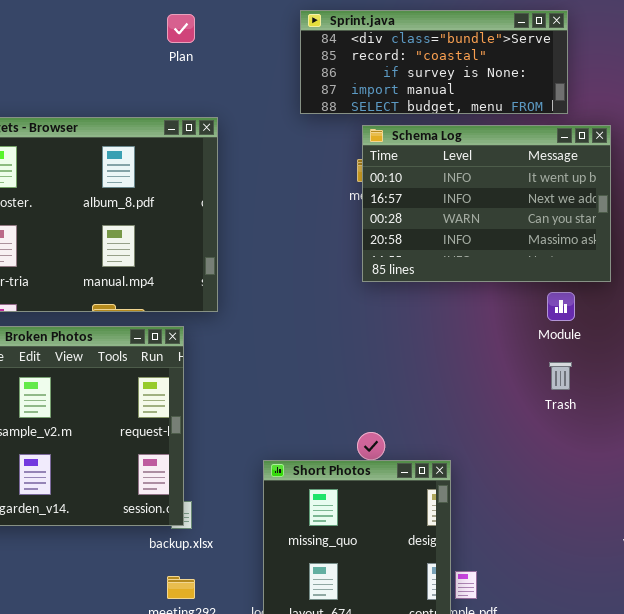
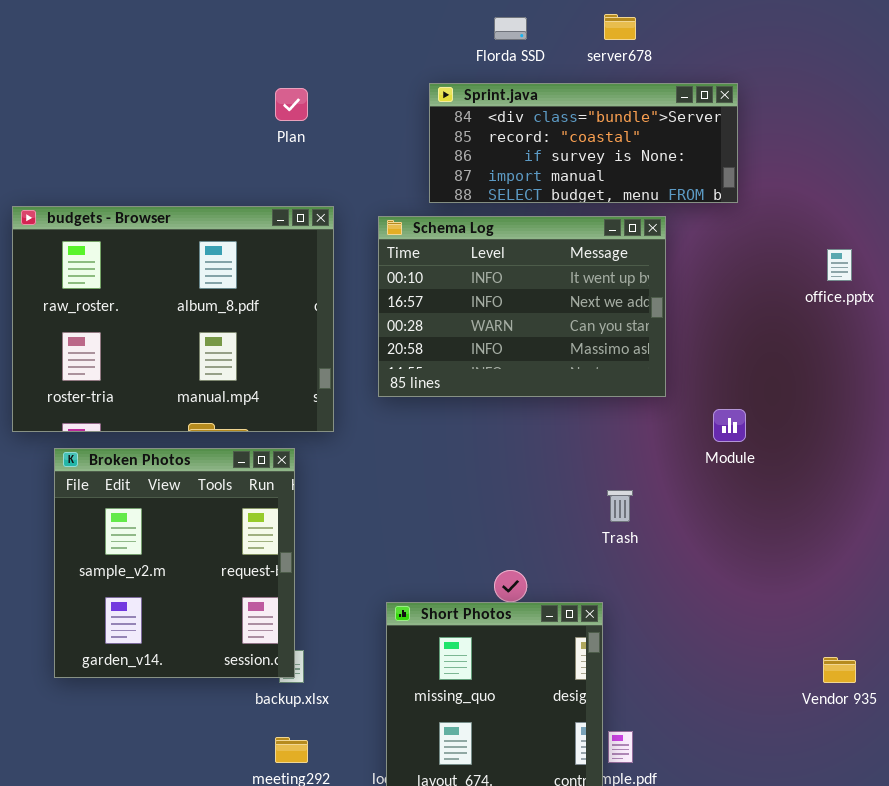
Schema Log: [362,125,611,282] -> [378,216,666,397], moved
Trash: [549,362,572,390] -> [607,490,633,522], moved

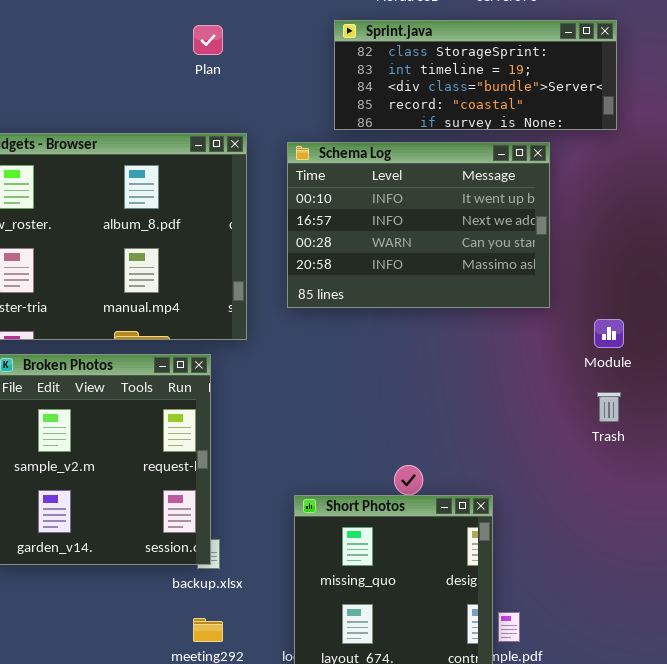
Sprint.java: [429,83,738,203] -> [334,20,617,130], scrolled up 2 rows
Trash: [607,490,633,522] -> [597,392,621,422], moved

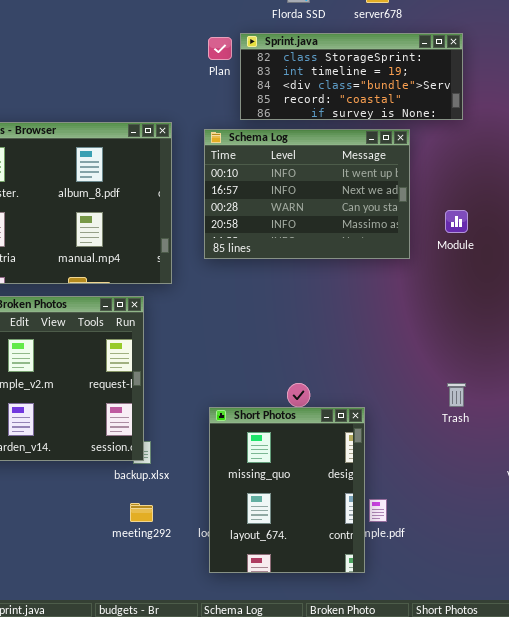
Plan: [193,25,223,55] -> [208,37,232,60], moved
Module: [594,319,624,348] -> [445,210,468,233], moved
Trash: [597,392,621,422] -> [447,383,466,407], moved

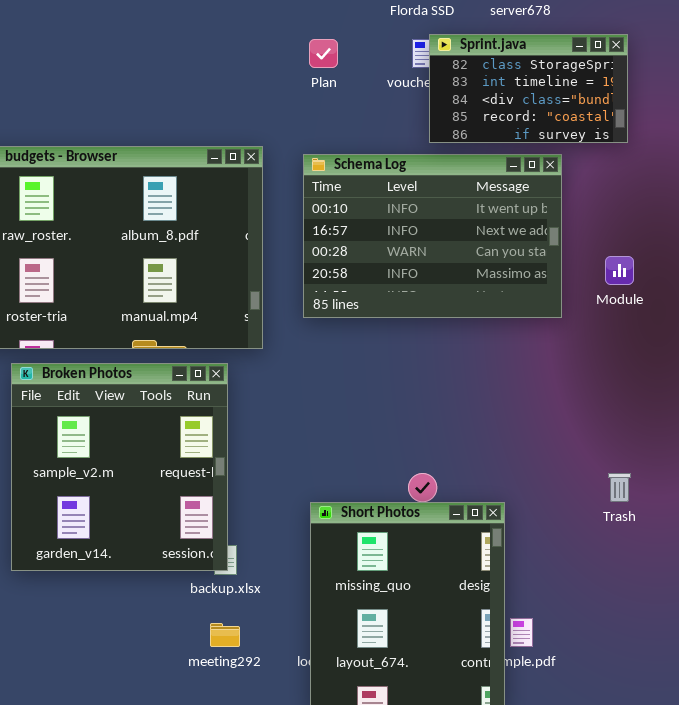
Sprint.java: [240,33,463,120] -> [429,34,628,143], resized

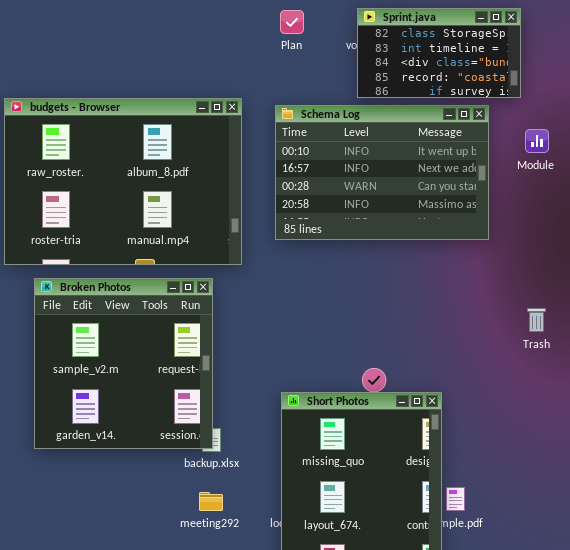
Sprint.java: [429,34,628,143] -> [357,8,521,98], moved
Module: [605,256,634,285] -> [525,129,549,153], moved
Trash: [608,473,631,502] -> [527,308,546,332], moved

